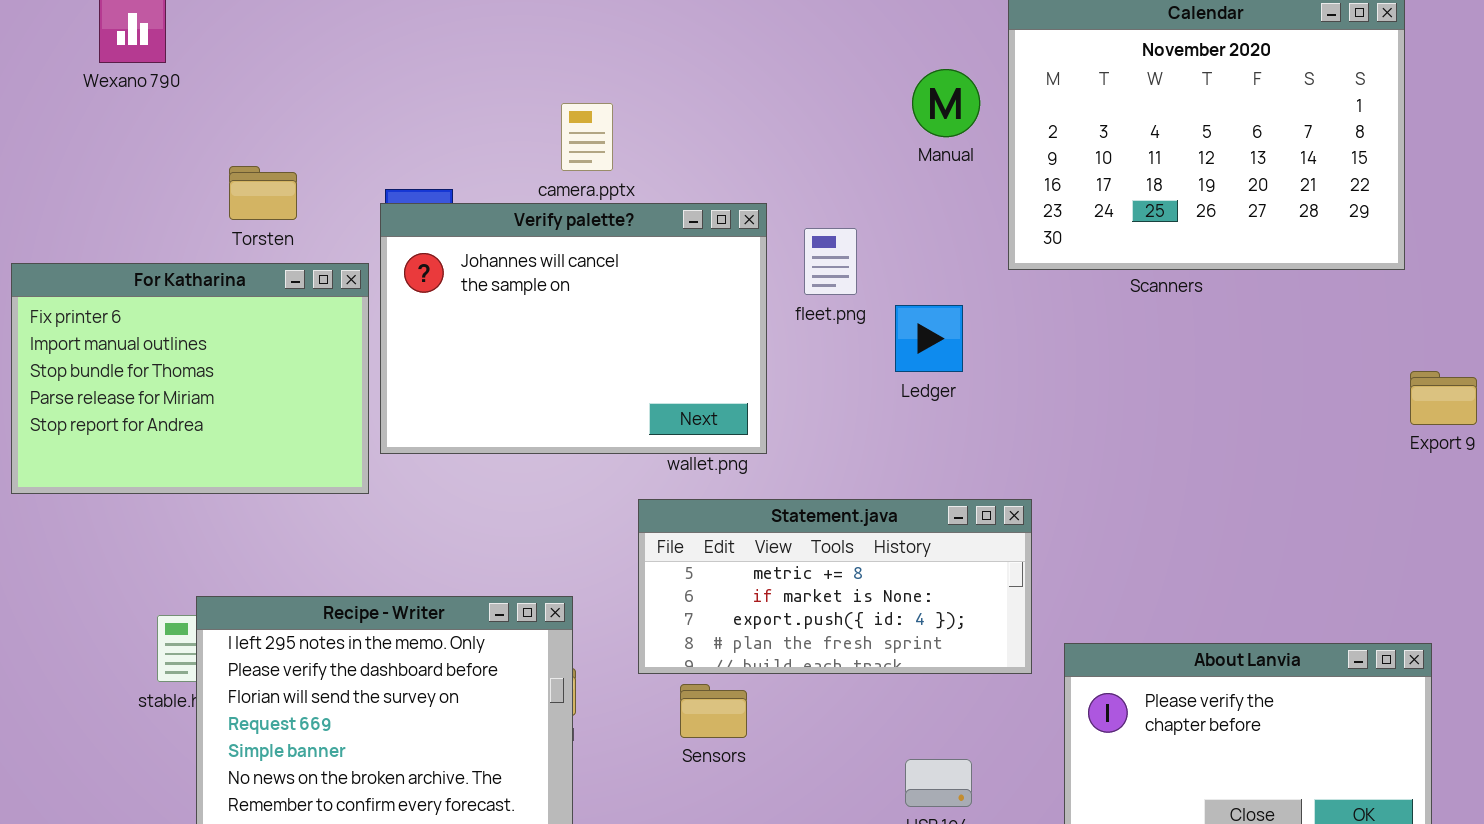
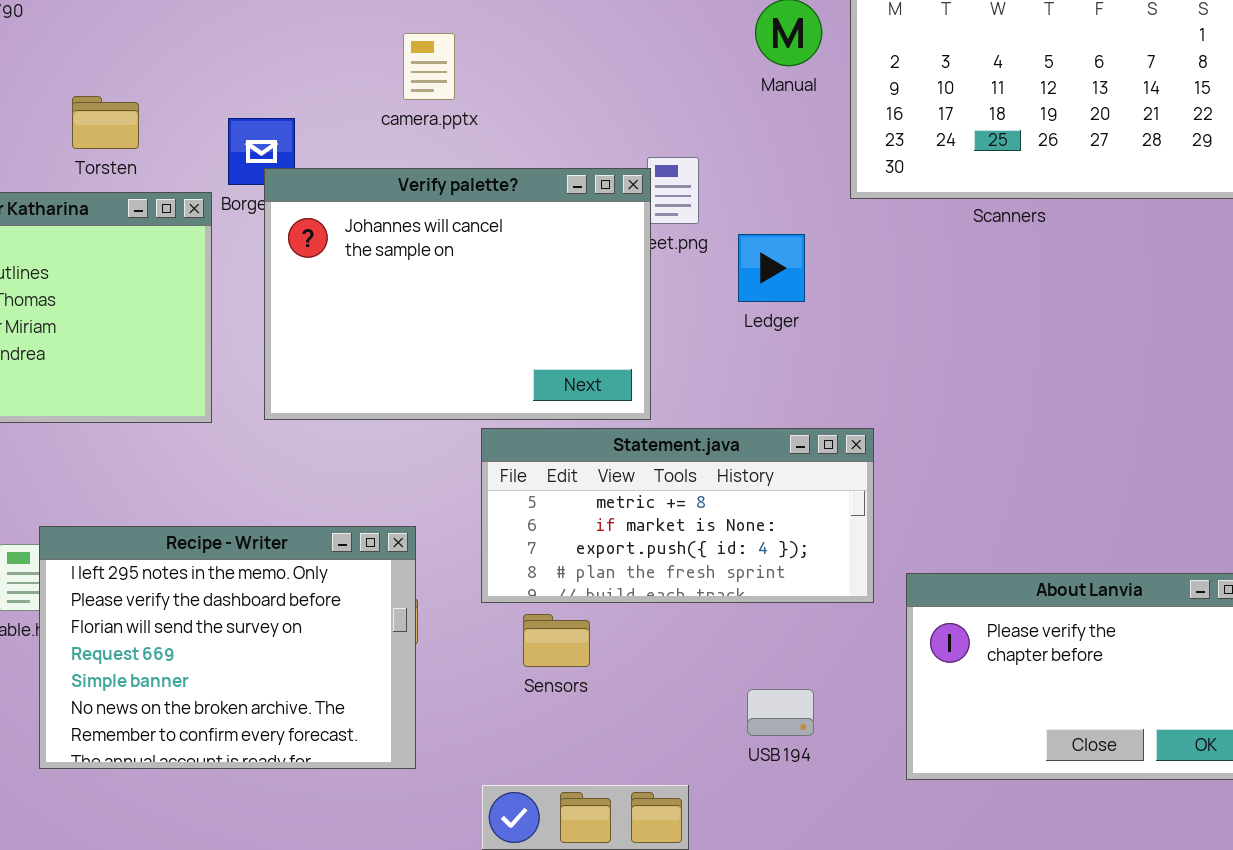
Verify palette?: [380,203,767,454] -> [264,168,651,420], moved

